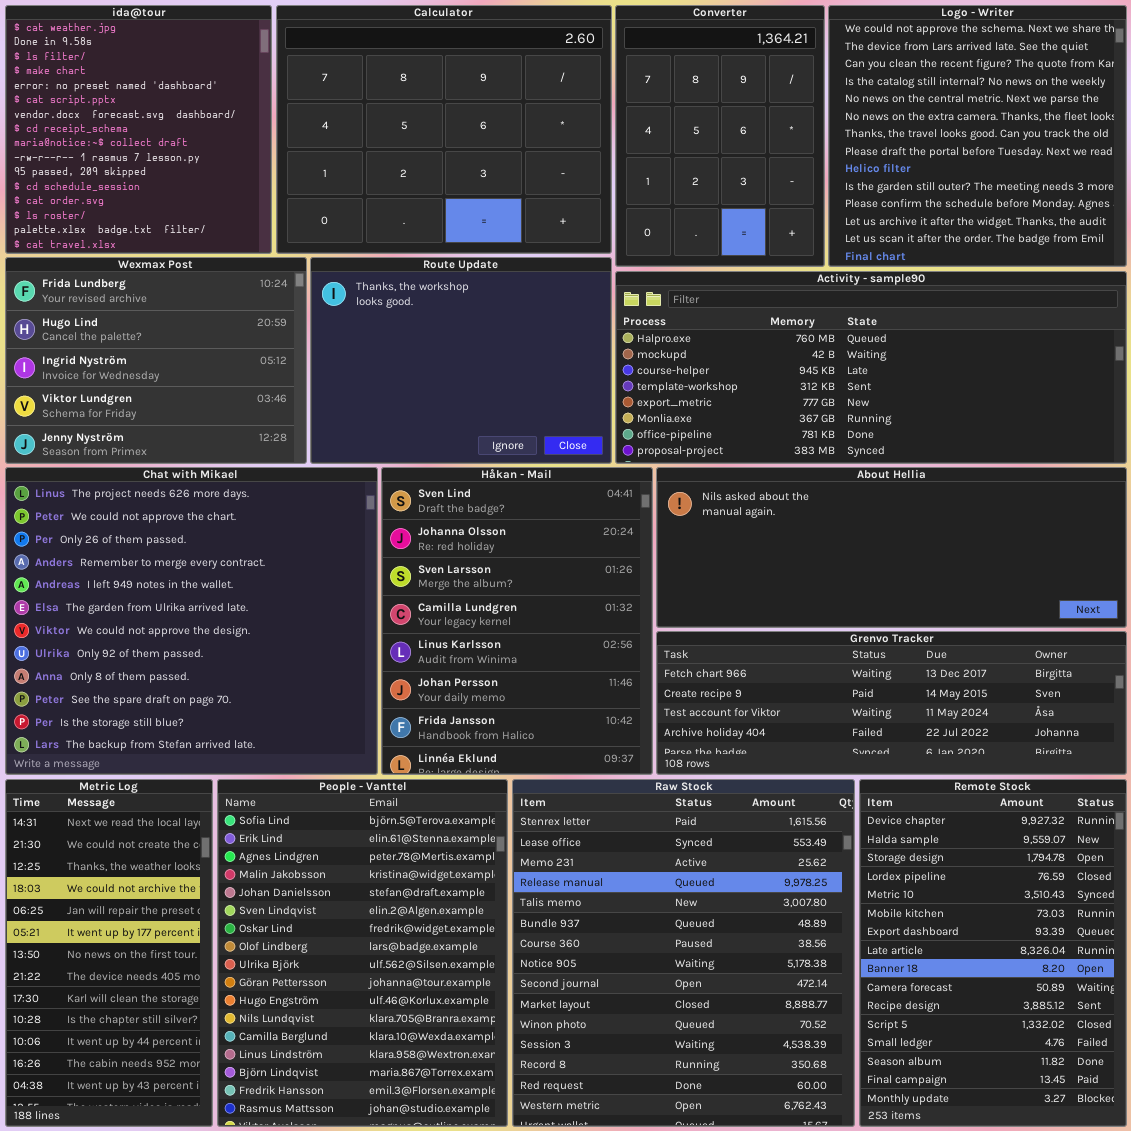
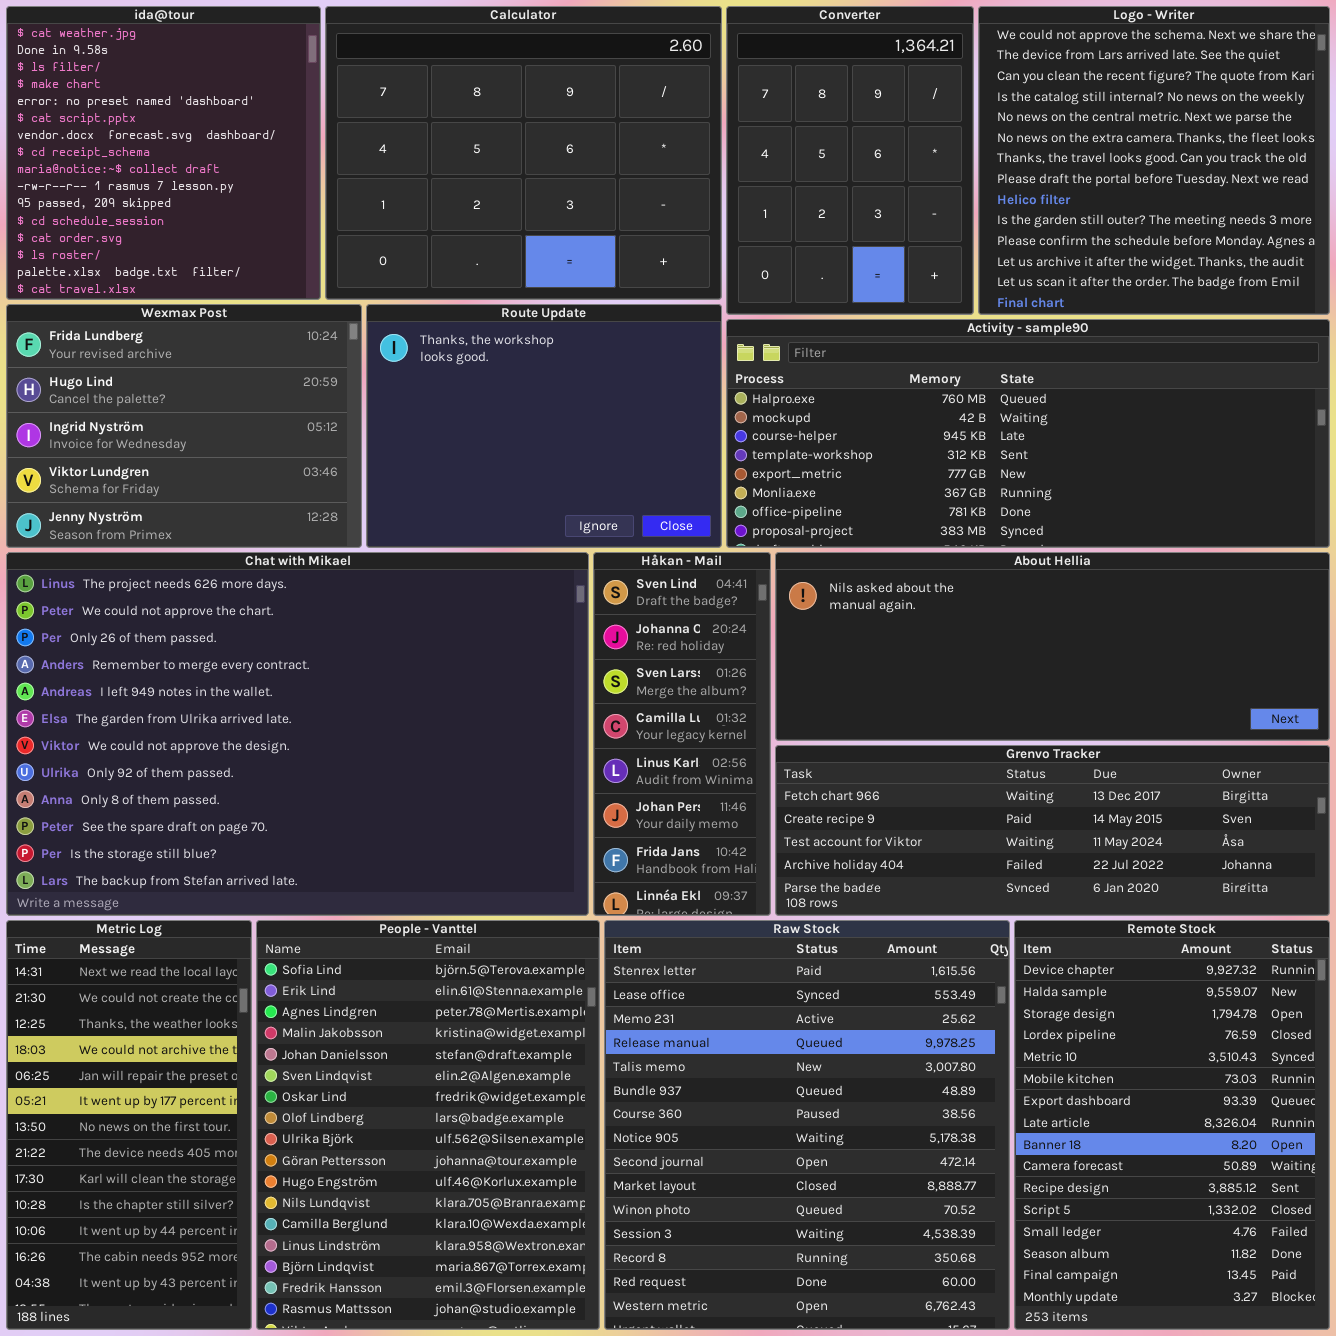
Chat with Mikael: [5,467,378,775] -> [6,552,589,916], resized
Håkan - Mail: [381,467,653,775] -> [593,552,771,916], resized

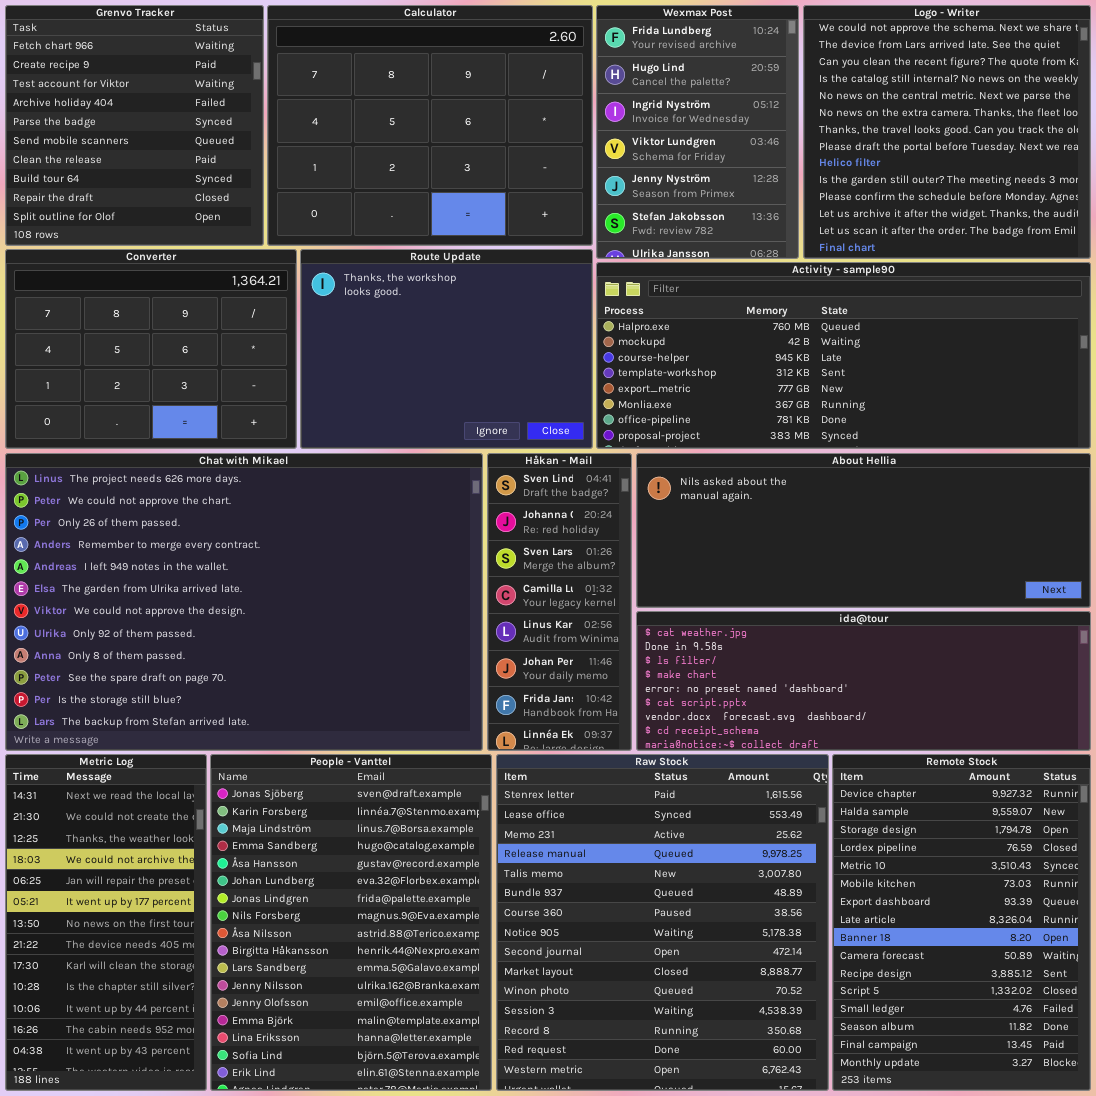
ida@tour: [6,6,321,300] -> [636,611,1091,751], moved, resized
Converter: [726,6,974,315] -> [5,249,297,449], moved, resized
Wexmax Post: [6,304,362,548] -> [596,5,799,259], moved, resized
Grenvo Tracker: [775,745,1330,916] -> [5,5,264,246], moved, resized
People - Vanttel: [256,920,600,1330] -> [210,754,492,1091], scrolled up 15 rows

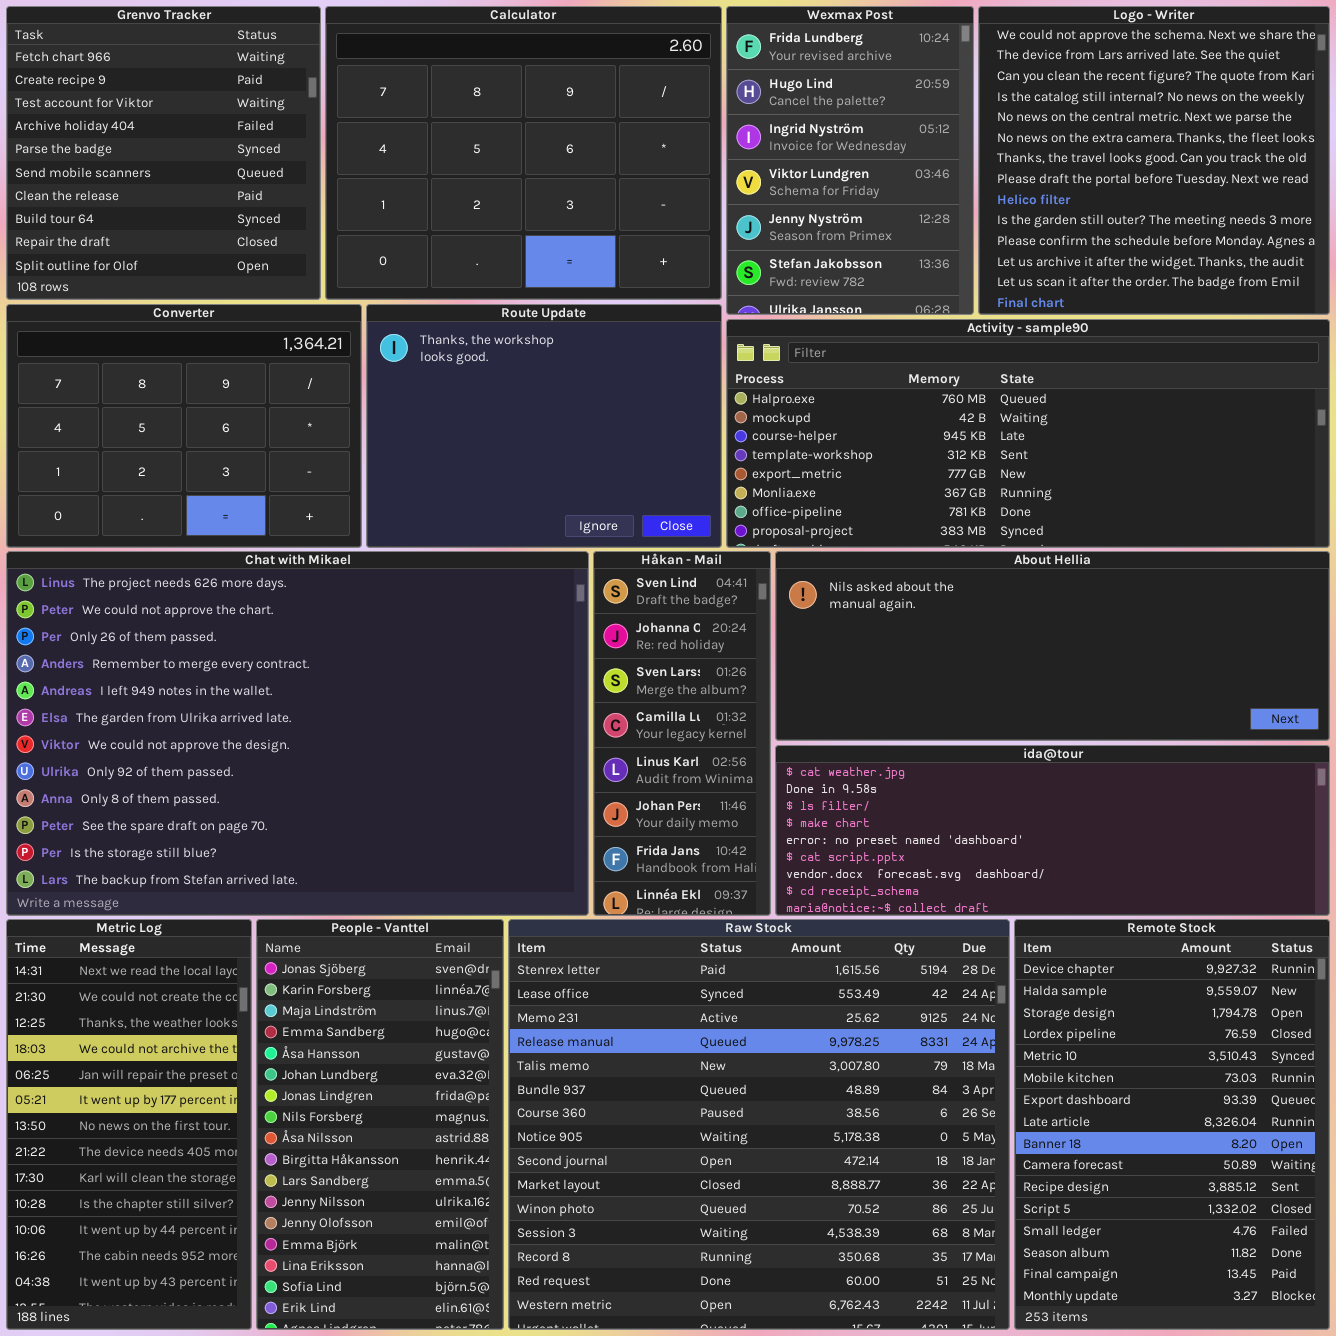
People - Vanttel: [210,754,492,1091] -> [256,919,504,1330], resized
Raw Stock: [496,754,829,1091] -> [508,919,1010,1330], resized

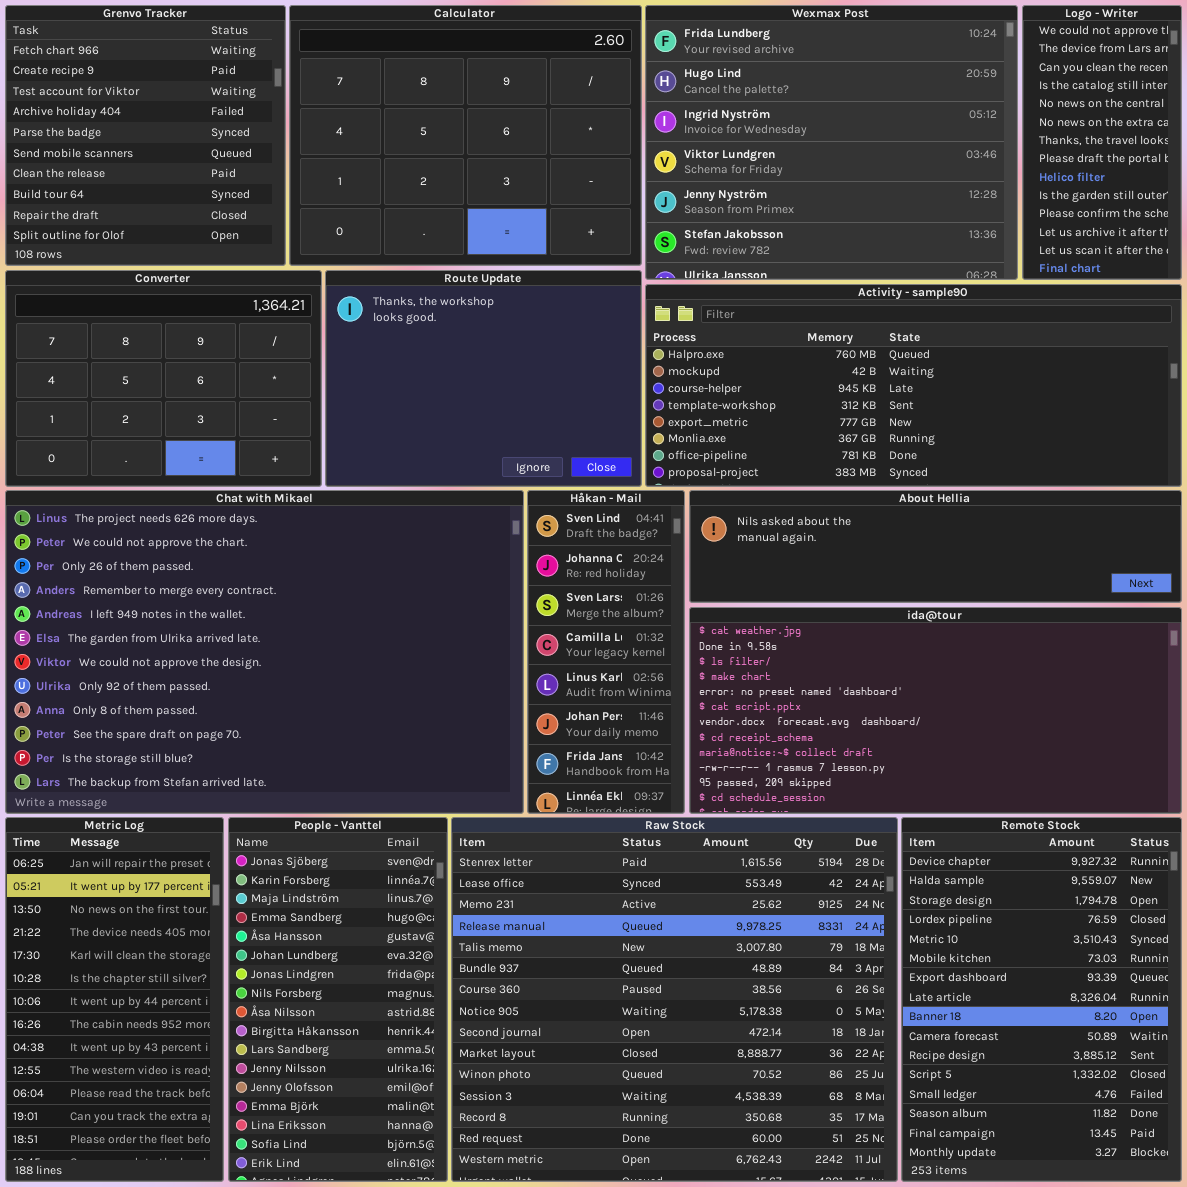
Wexmax Post: [726,6,974,315] -> [645,5,1018,280], resized
Logo - Writer: [978,6,1330,315] -> [1022,5,1182,280], resized
About Hellia: [775,551,1330,741] -> [689,490,1182,603], resized
ida@tour: [775,745,1330,916] -> [689,607,1182,814], resized
Metric Log: [6,919,252,1330] -> [5,817,224,1182], scrolled down 4 rows

